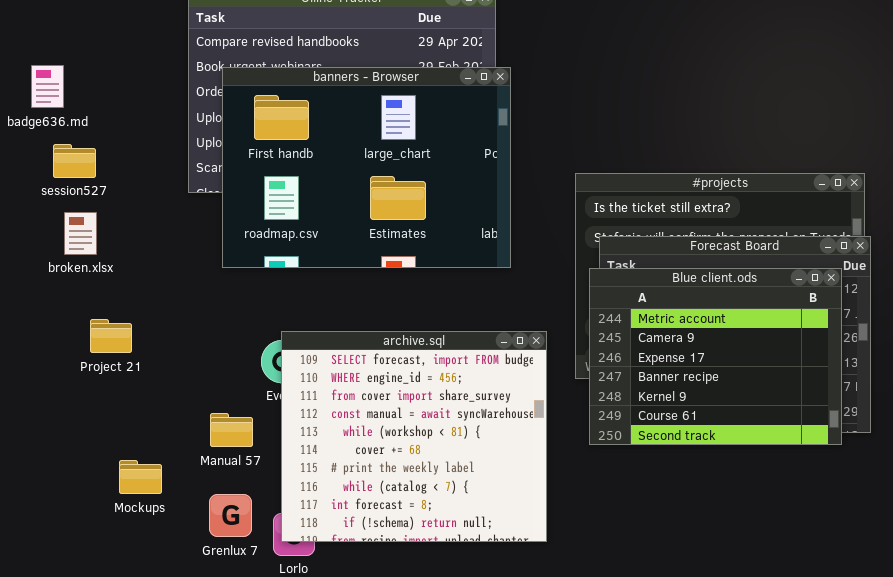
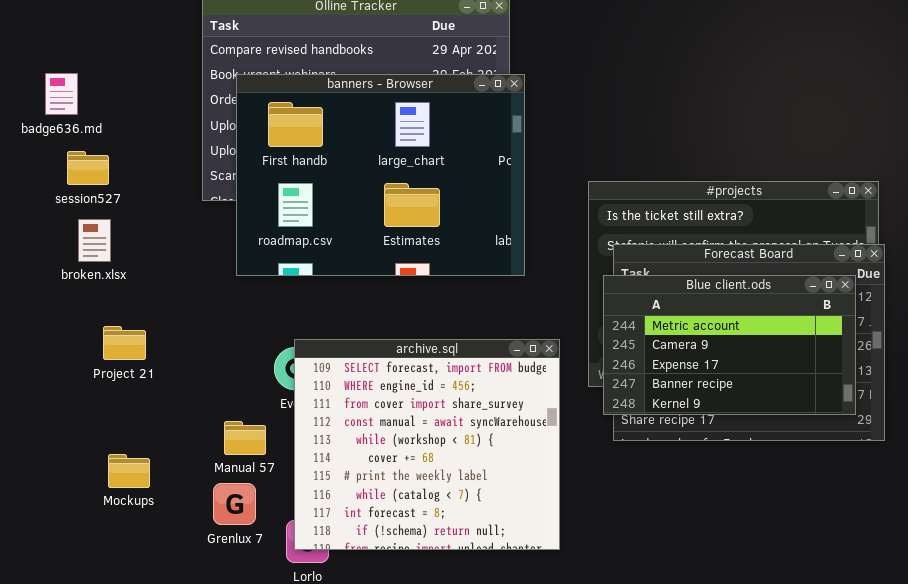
Blue client.ods: [589,268,842,445] -> [603,275,856,415], resized
Mockups: [119,460,162,494] -> [108,454,150,488], moved
Grenlux 7: [209,494,252,537] -> [213,483,256,525], moved

